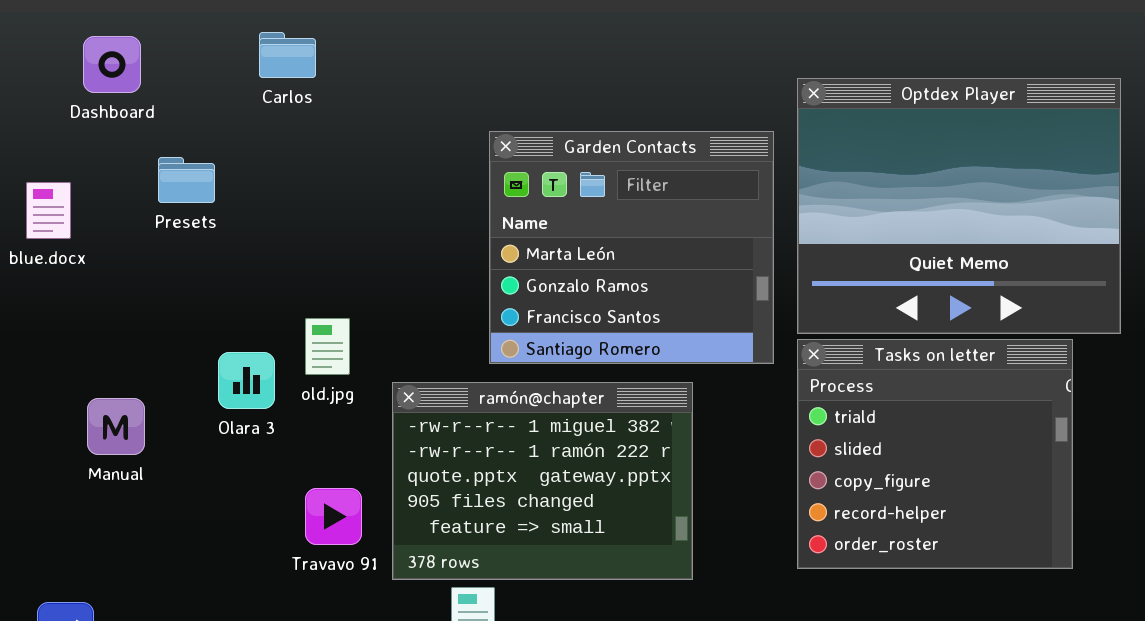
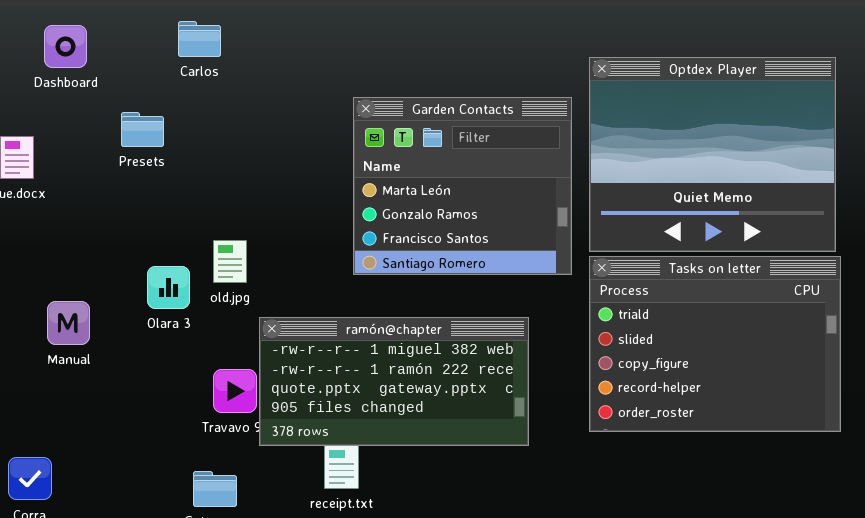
Presets: [158,157,215,203] -> [121,112,164,147], moved
Tasks on letter: [797,339,1073,569] -> [589,256,841,432], resized
ramón@chapter: [392,382,693,580] -> [259,317,529,446], moved, resized

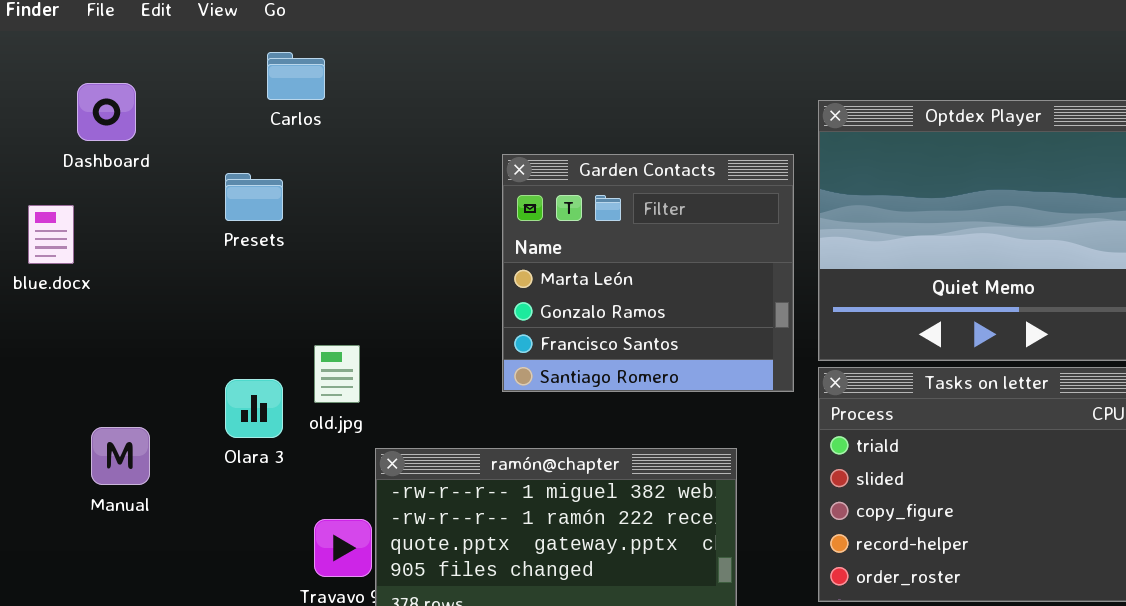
Dashboard: [44,25,87,68] -> [77,83,136,141], moved
Presets: [121,112,164,147] -> [225,173,283,221], moved

